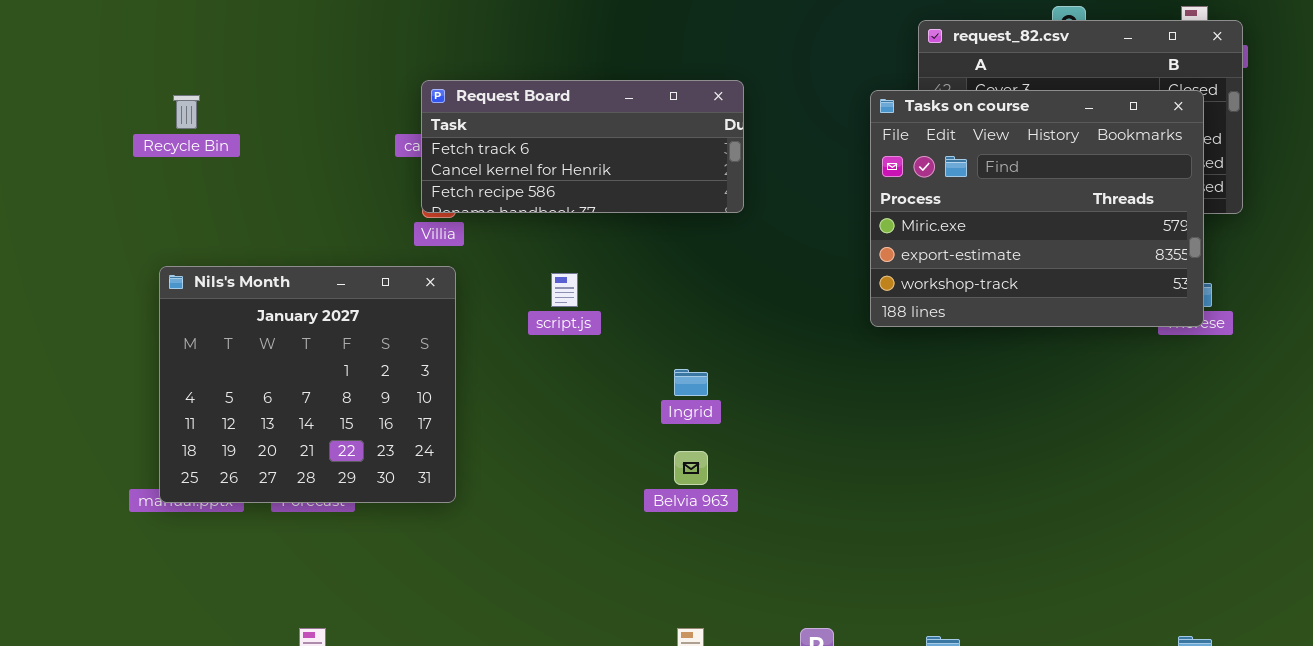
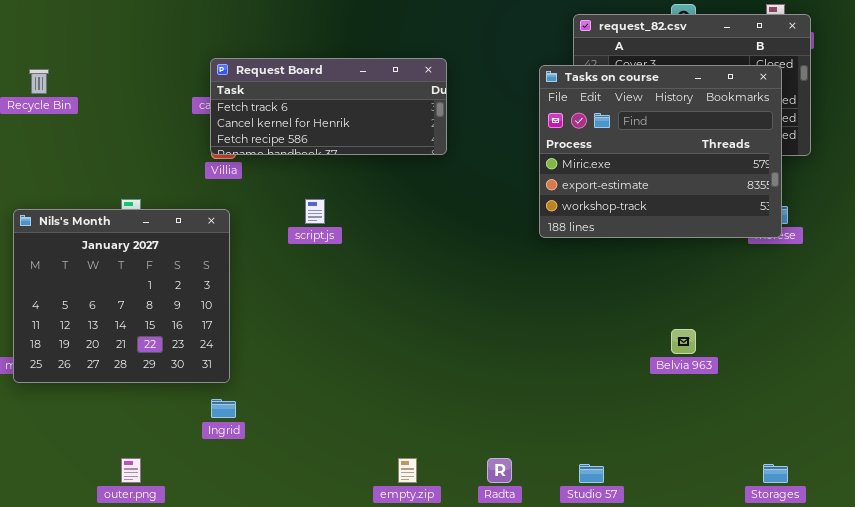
Nils's Month: [159,266,456,503] -> [13,209,230,383], moved
Ingrid: [674,369,708,396] -> [211,399,236,418], moved
Belvia 963: [674,451,708,485] -> [671,329,696,354], moved

